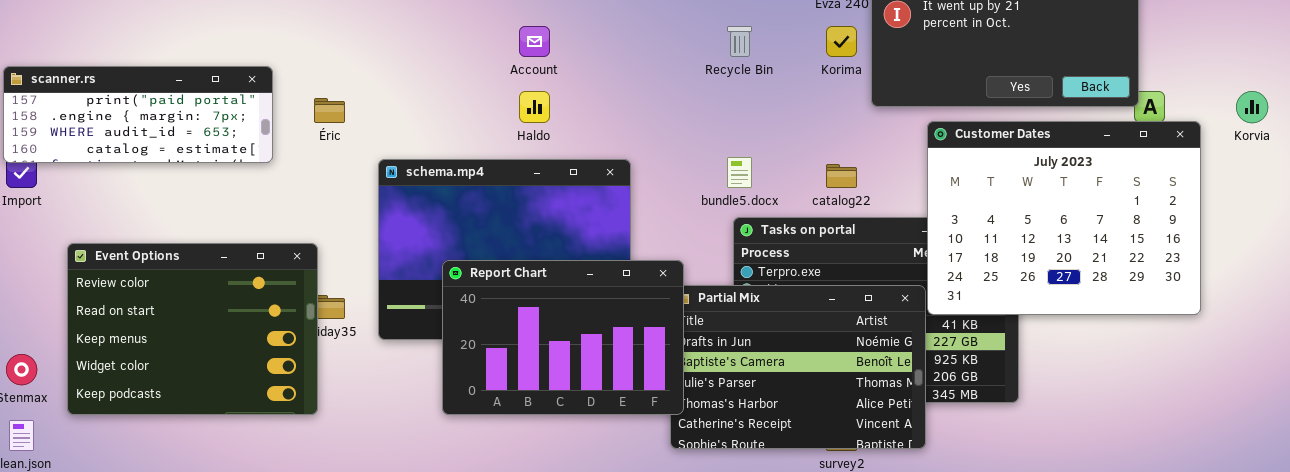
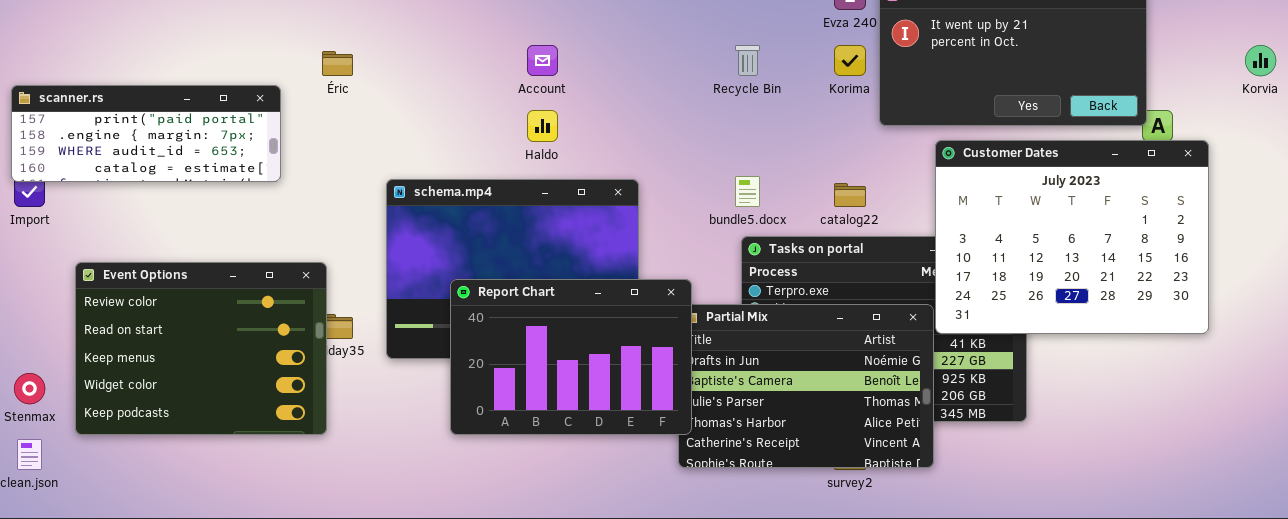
Korvia: [1236,91,1268,123] -> [1245,45,1276,76], moved
Éric: [314,98,345,123] -> [322,51,353,76], moved

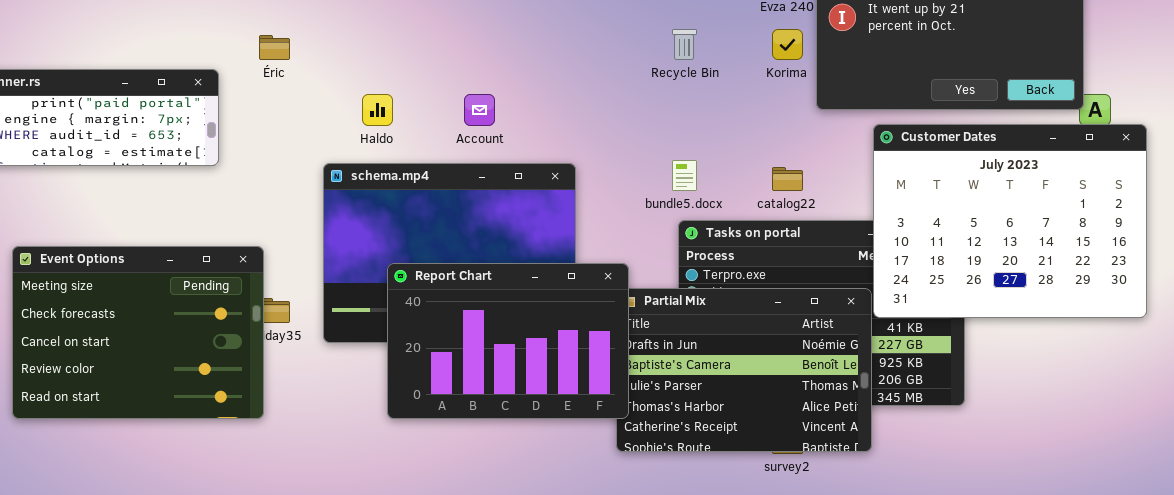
Account: [527,45,558,76] -> [464,94,495,126], moved
Haldo: [527,110,558,142] -> [362,94,393,126], moved
Event Options: [75,262,327,435] -> [12,246,264,419], scrolled up 3 rows

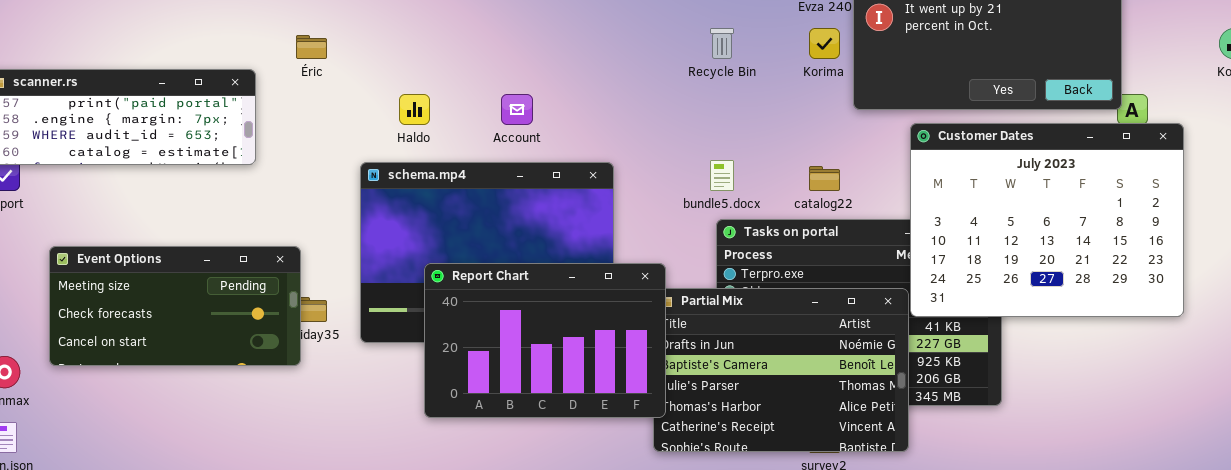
Event Options: [12,246,264,419] -> [49,246,301,366], resized

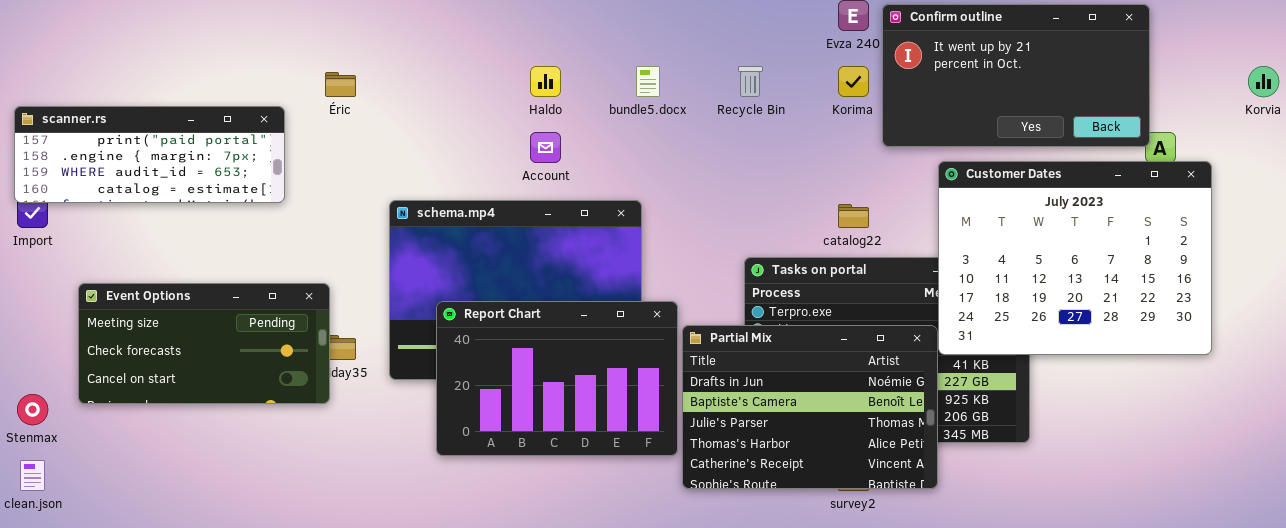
Haldo: [399,94,430,125] -> [530,66,561,97], moved
bundle5.docx: [710,160,734,191] -> [636,66,660,97], moved
Report Chart: [424,263,666,418] -> [436,301,678,456], moved

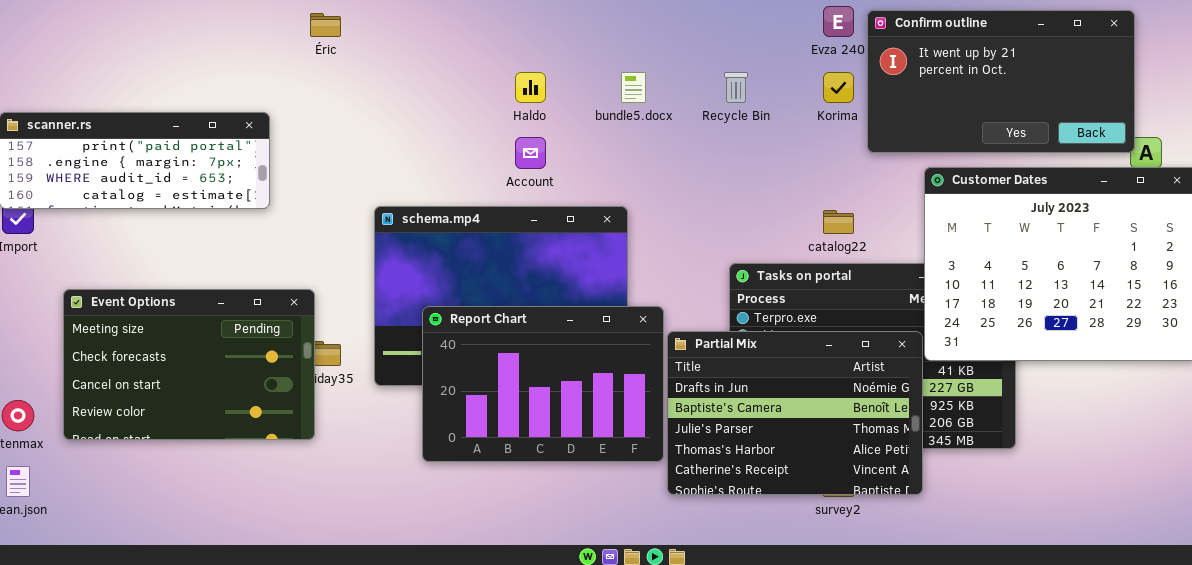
Éric: [325,72,356,97] -> [310,13,341,37], moved
Event Options: [78,283,330,404] -> [63,289,315,440], resized

